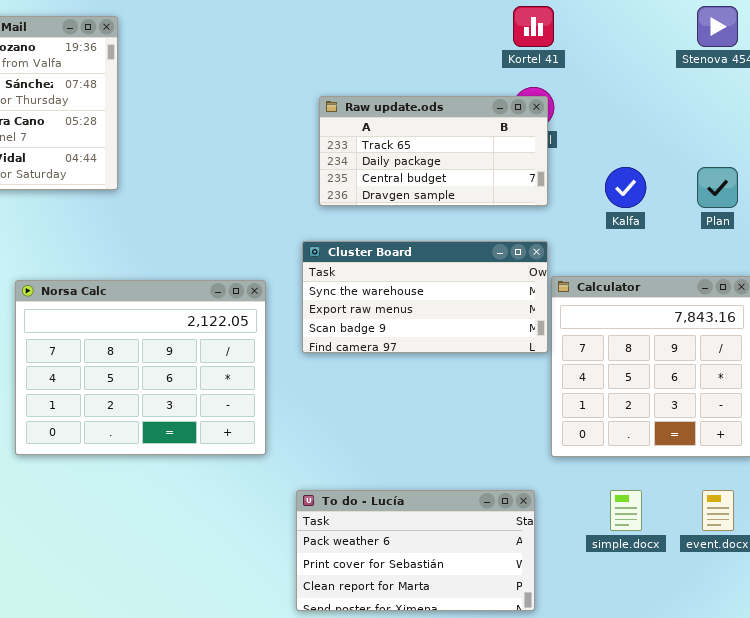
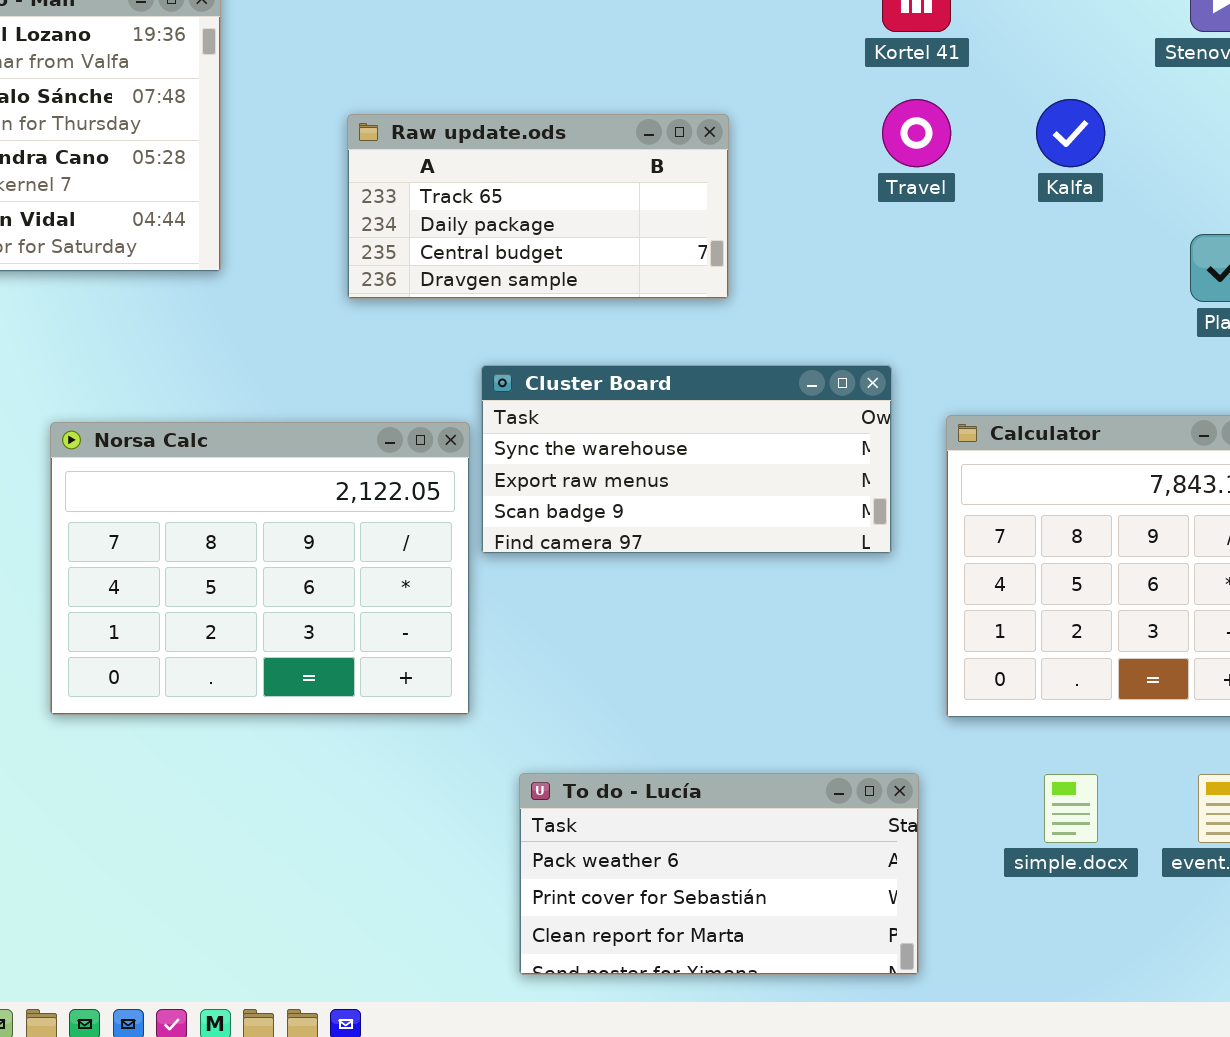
Raw update.ods: [319,96,548,206] -> [347,114,729,299], moved
Kalfa: [605,167,646,208] -> [1036,99,1105,167], moved
Cluster Board: [302,241,548,353] -> [481,365,892,554], moved

